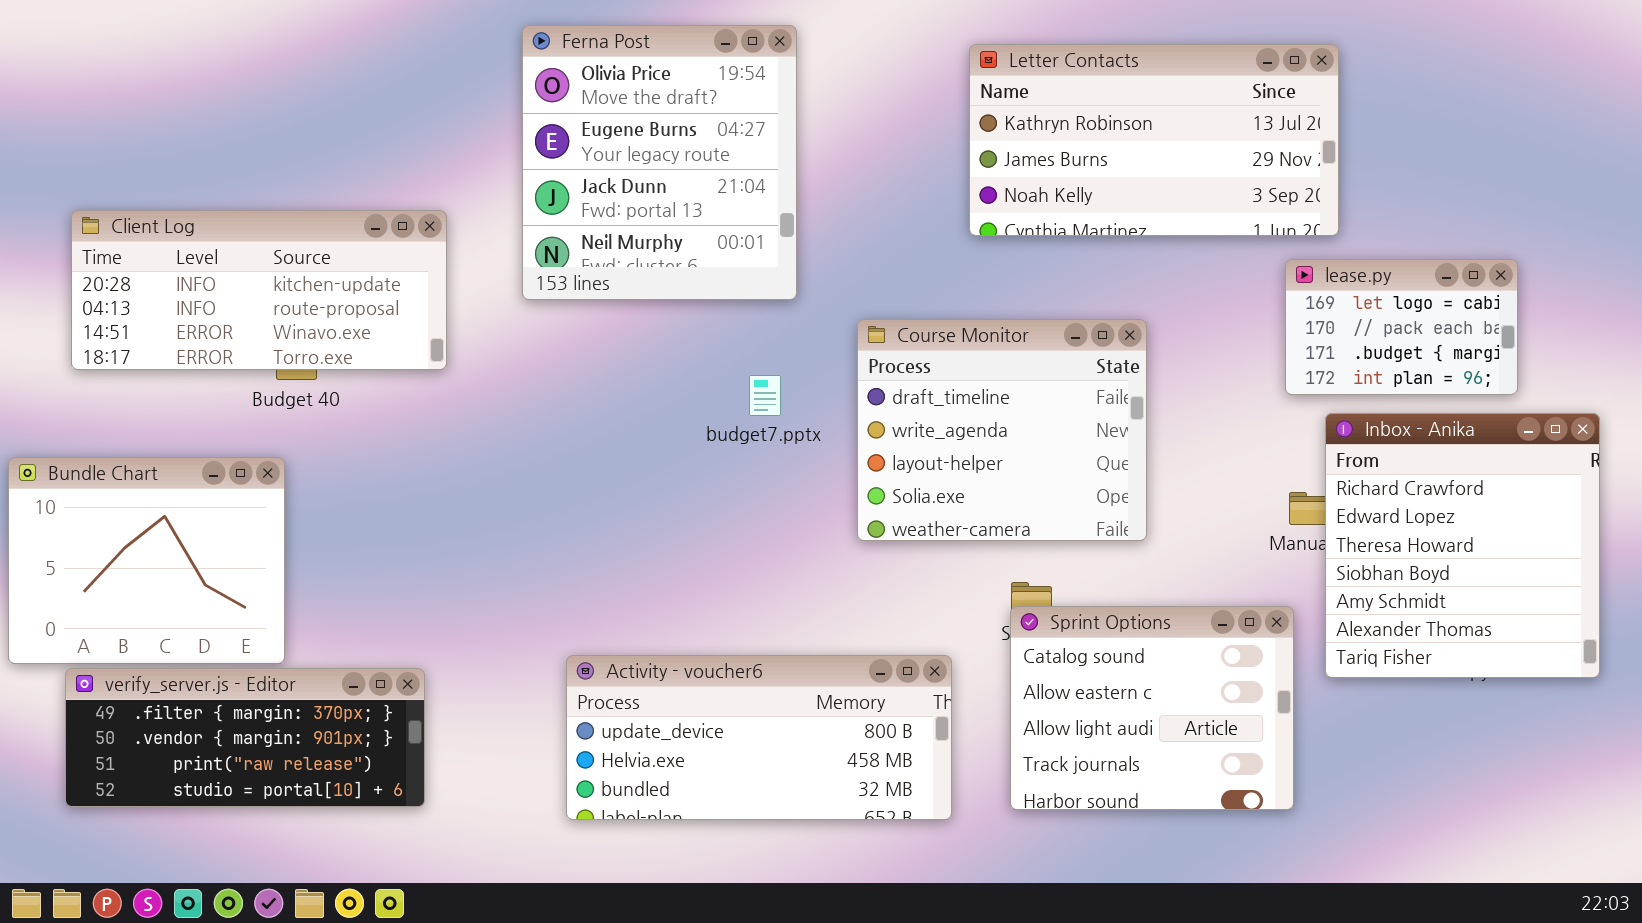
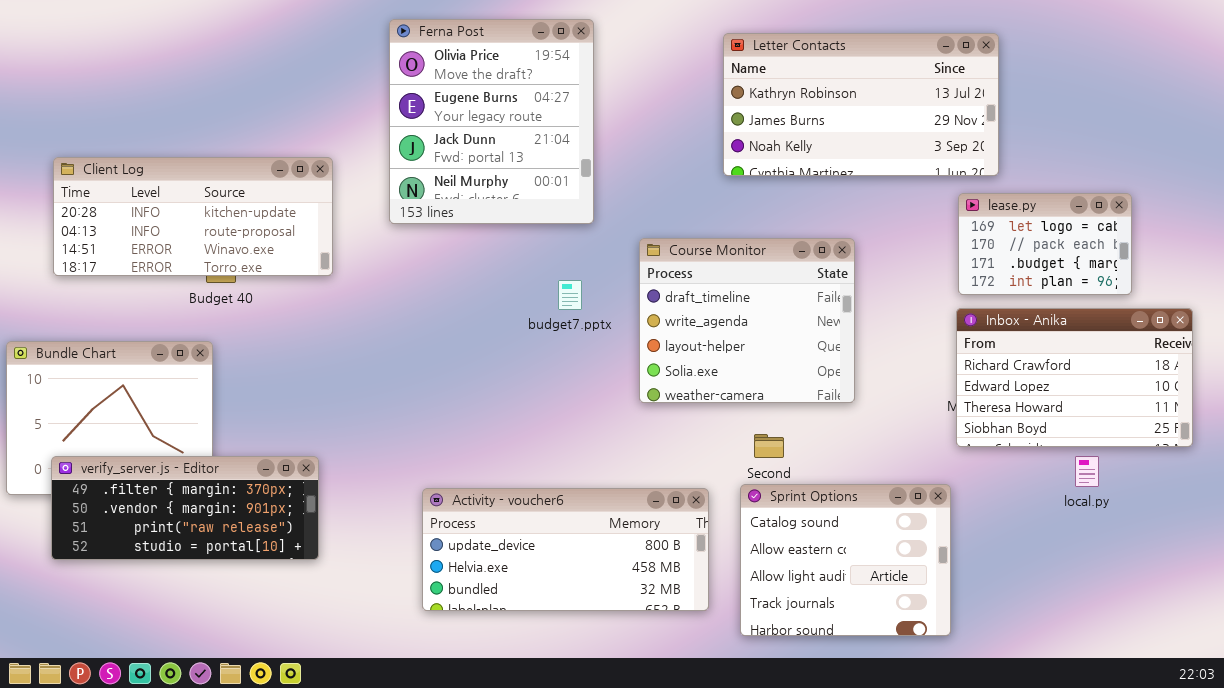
Inbox - Anika: [1325,413,1600,678] -> [956,308,1193,447], resized
Sprint Options: [1010,606,1294,810] -> [740,484,951,636], moved
verify_server.js - Editor: [65,668,425,807] -> [51,456,319,560], moved

